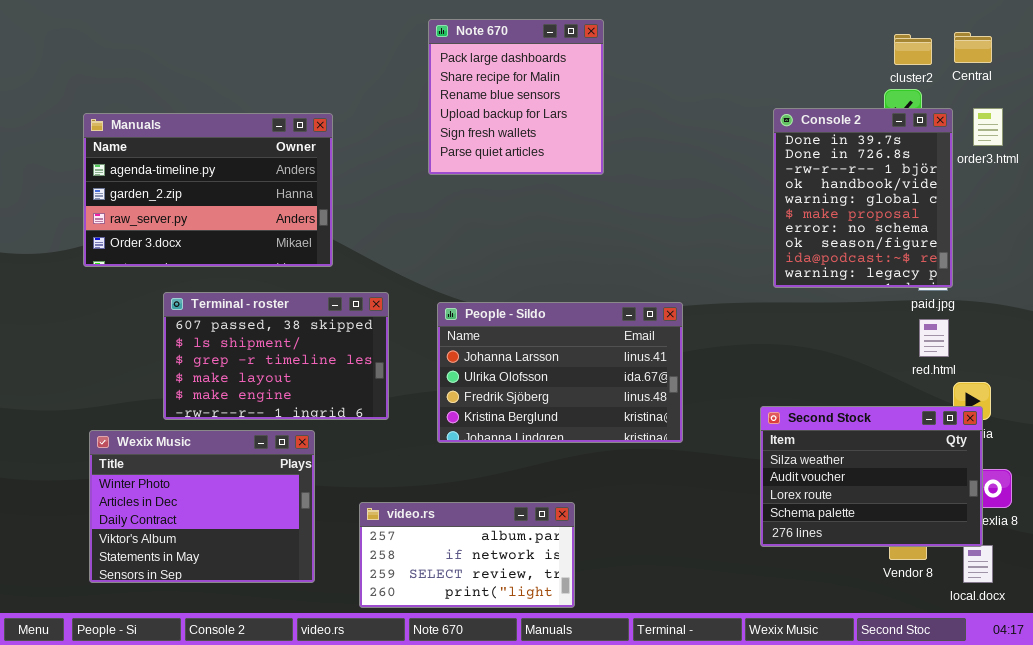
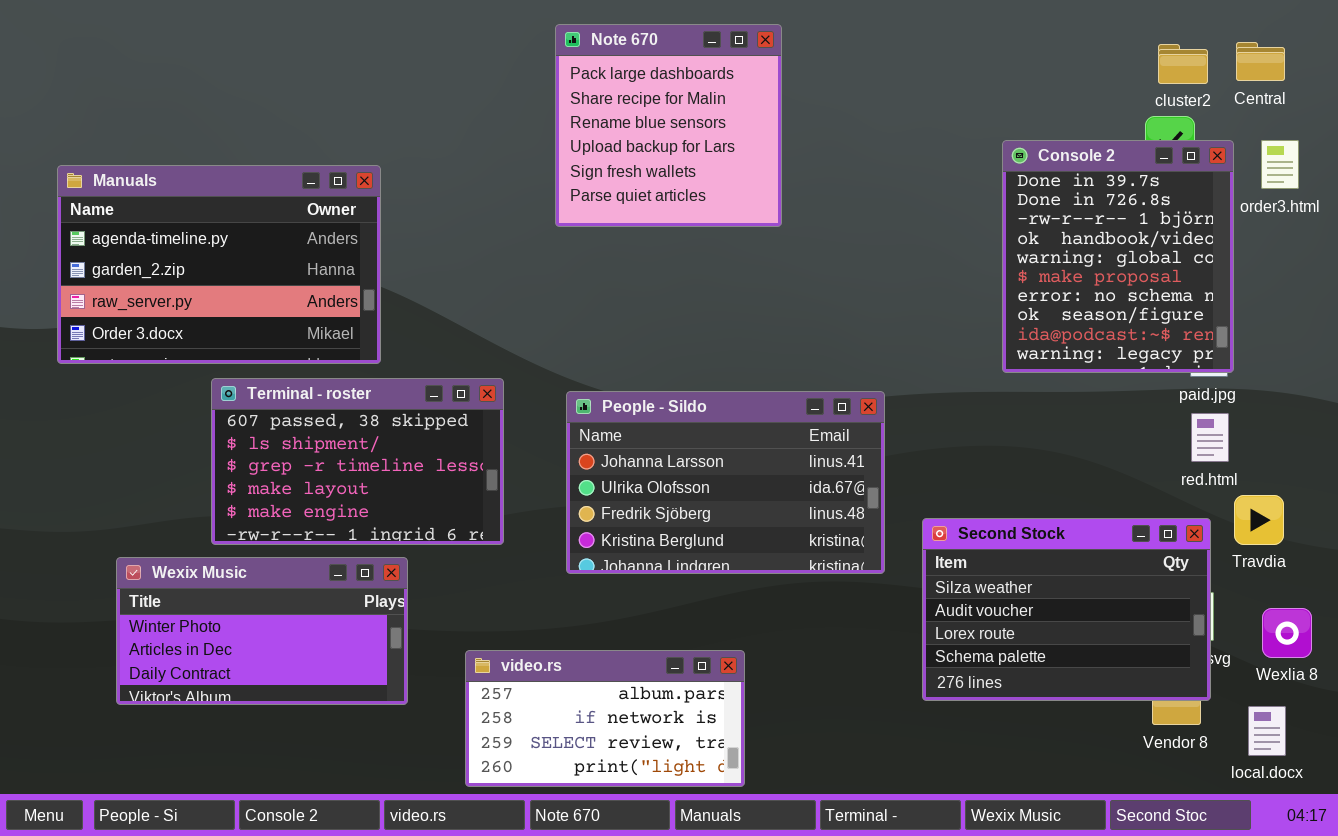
Manuals: [83,113,333,267] -> [57,165,381,364], moved
Second Stock: [760,406,983,547] -> [922,518,1211,701], moved
Wexix Music: [89,430,315,583] -> [116,557,408,705], resized

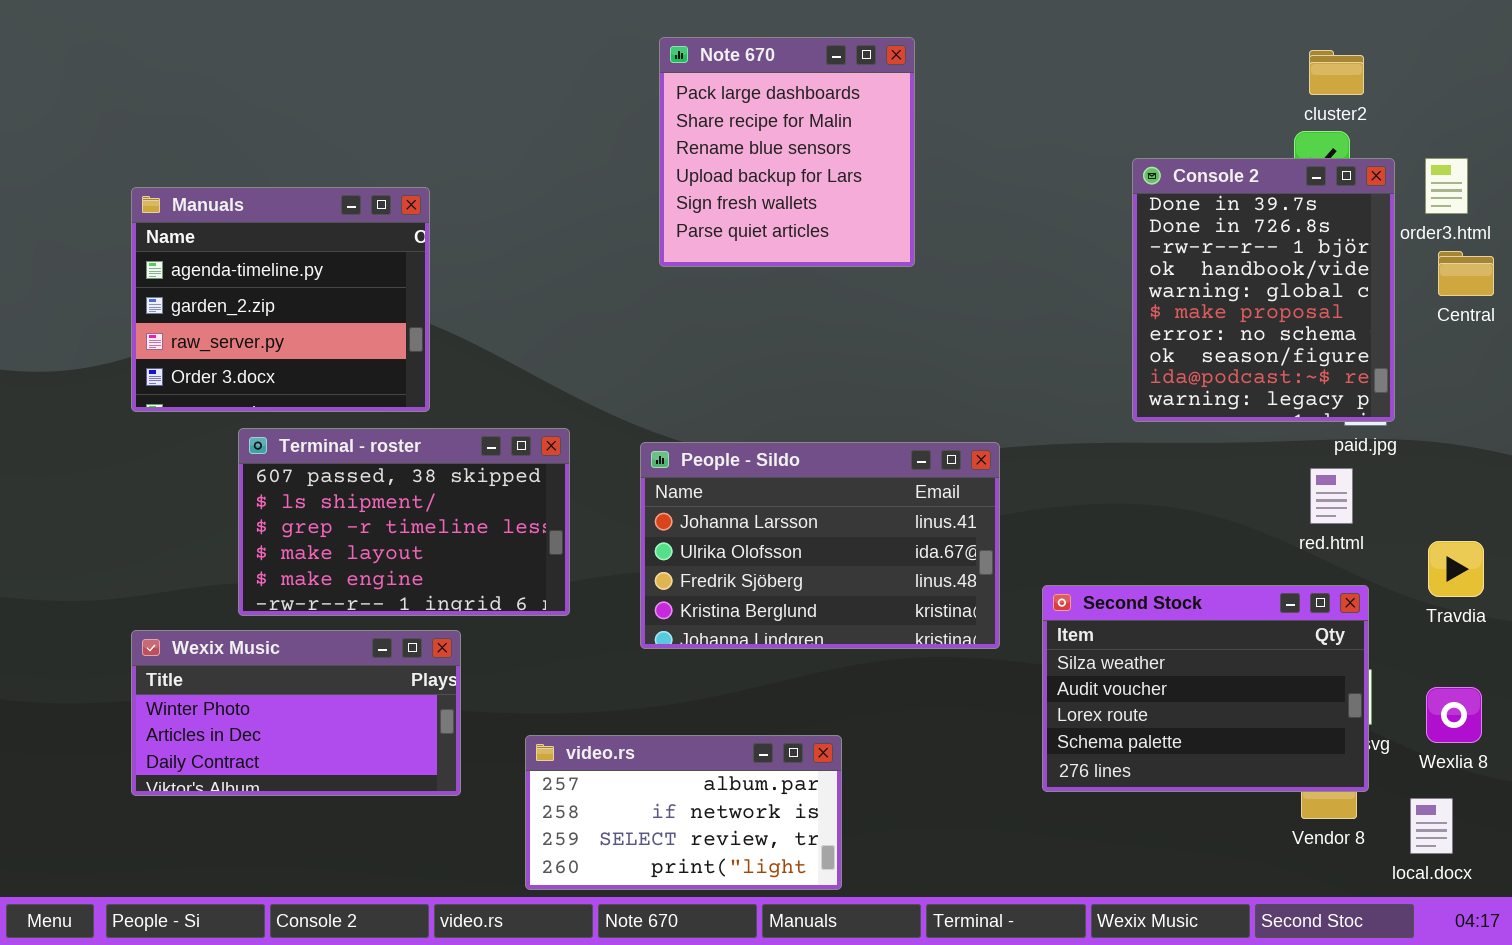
Note 670: [555,24,782,227] -> [659,37,915,267], moved
Central: [1236,42,1285,81] -> [1438,251,1494,296], moved
Manuals: [57,165,381,364] -> [131,187,430,412], resized
red.html: [1191,413,1229,462] -> [1310,468,1353,524], moved
Travdia: [1234,495,1284,545] -> [1428,541,1484,597], moved

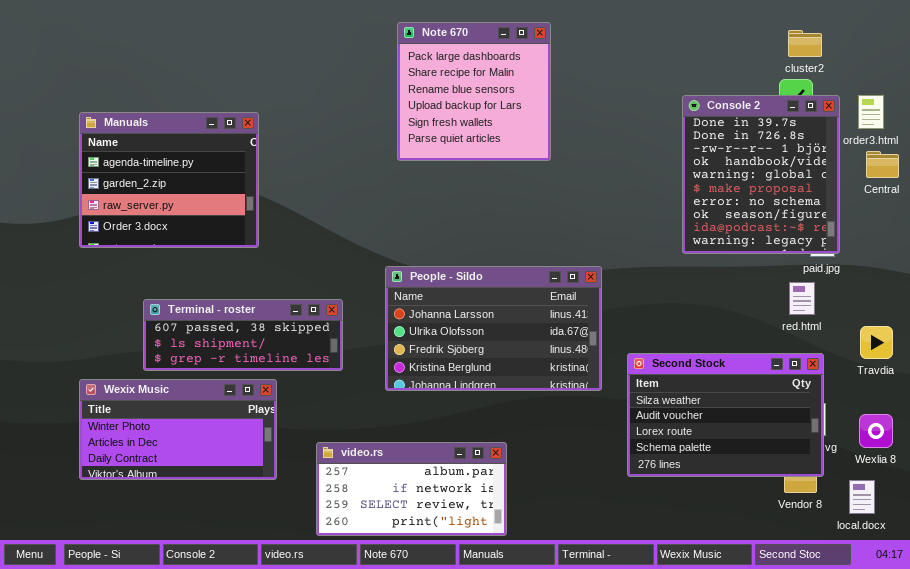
Terminal - roster: [238,428,570,616] -> [143,299,343,371], resized

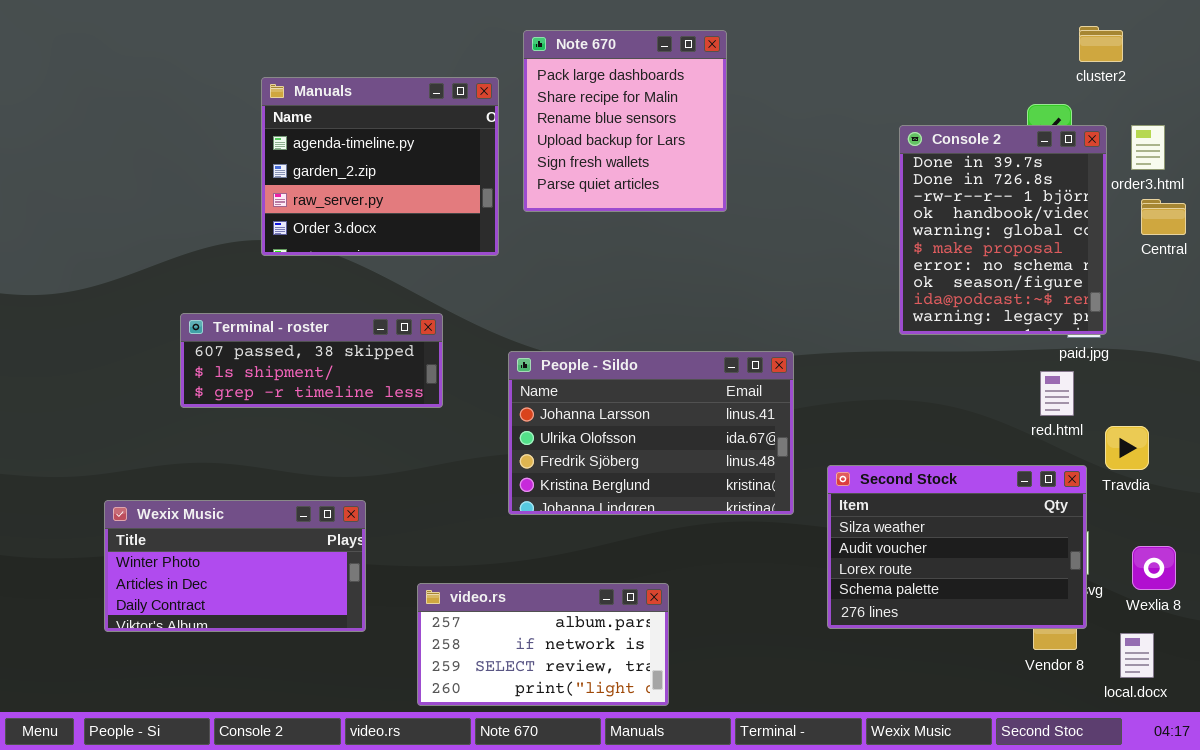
cluster2: [788,30,822,57] -> [1079,26,1123,62], moved
Manuals: [79,112,259,248] -> [261,77,499,256], moved
Terminal - roster: [143,299,343,371] -> [180,313,443,408], moved
Travdia: [860,326,893,359] -> [1105,426,1149,470], moved

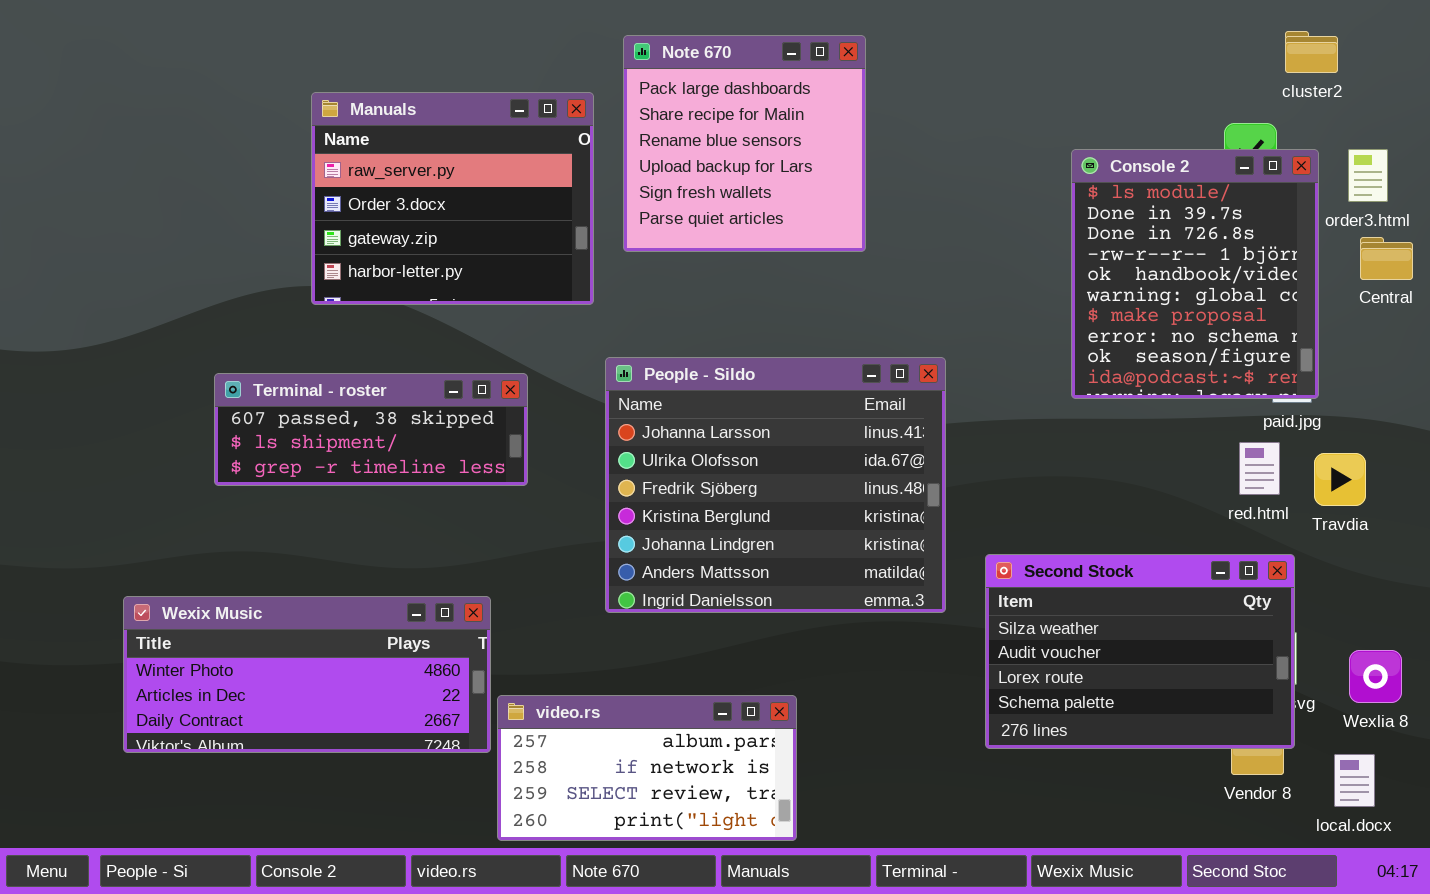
Manuals: [261,77,499,256] -> [311,92,594,305], scrolled down 2 rows
Console 2: [899,125,1107,335] -> [1071,149,1319,399], scrolled up 1 row
People - Sildo: [508,351,794,515] -> [605,357,946,613], resized
Travdia: [1105,426,1149,470] -> [1314,453,1366,506], moved
Wexix Music: [104,500,366,632] -> [123,596,491,753], resized

